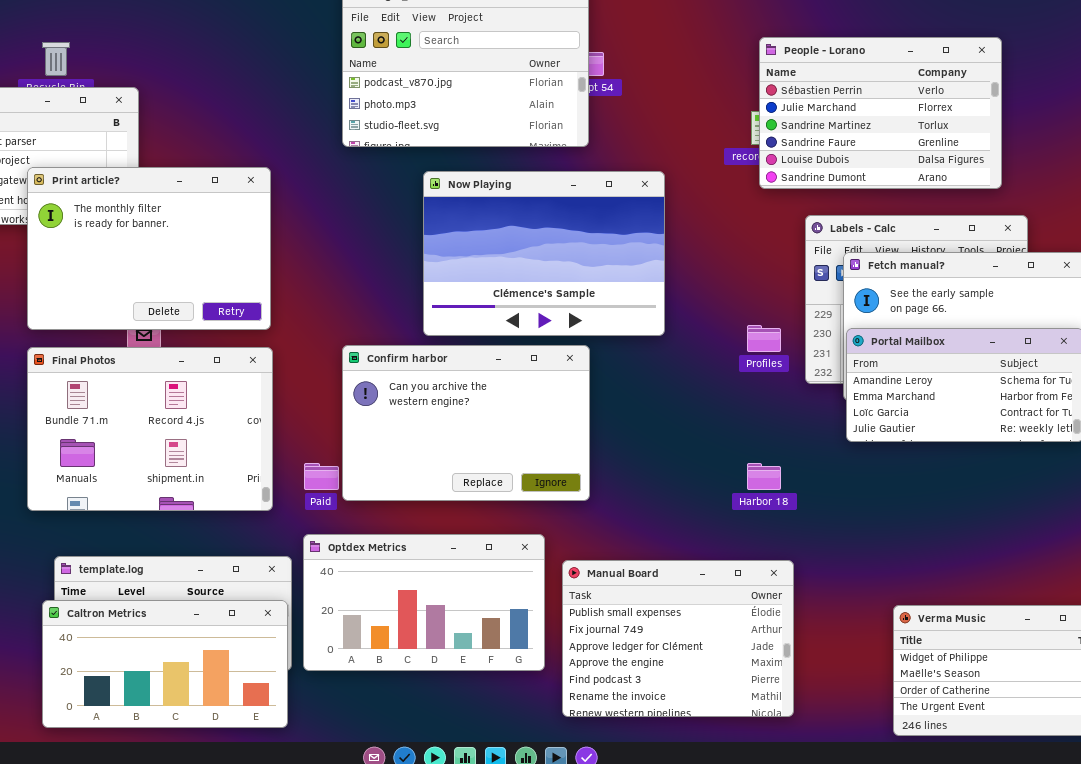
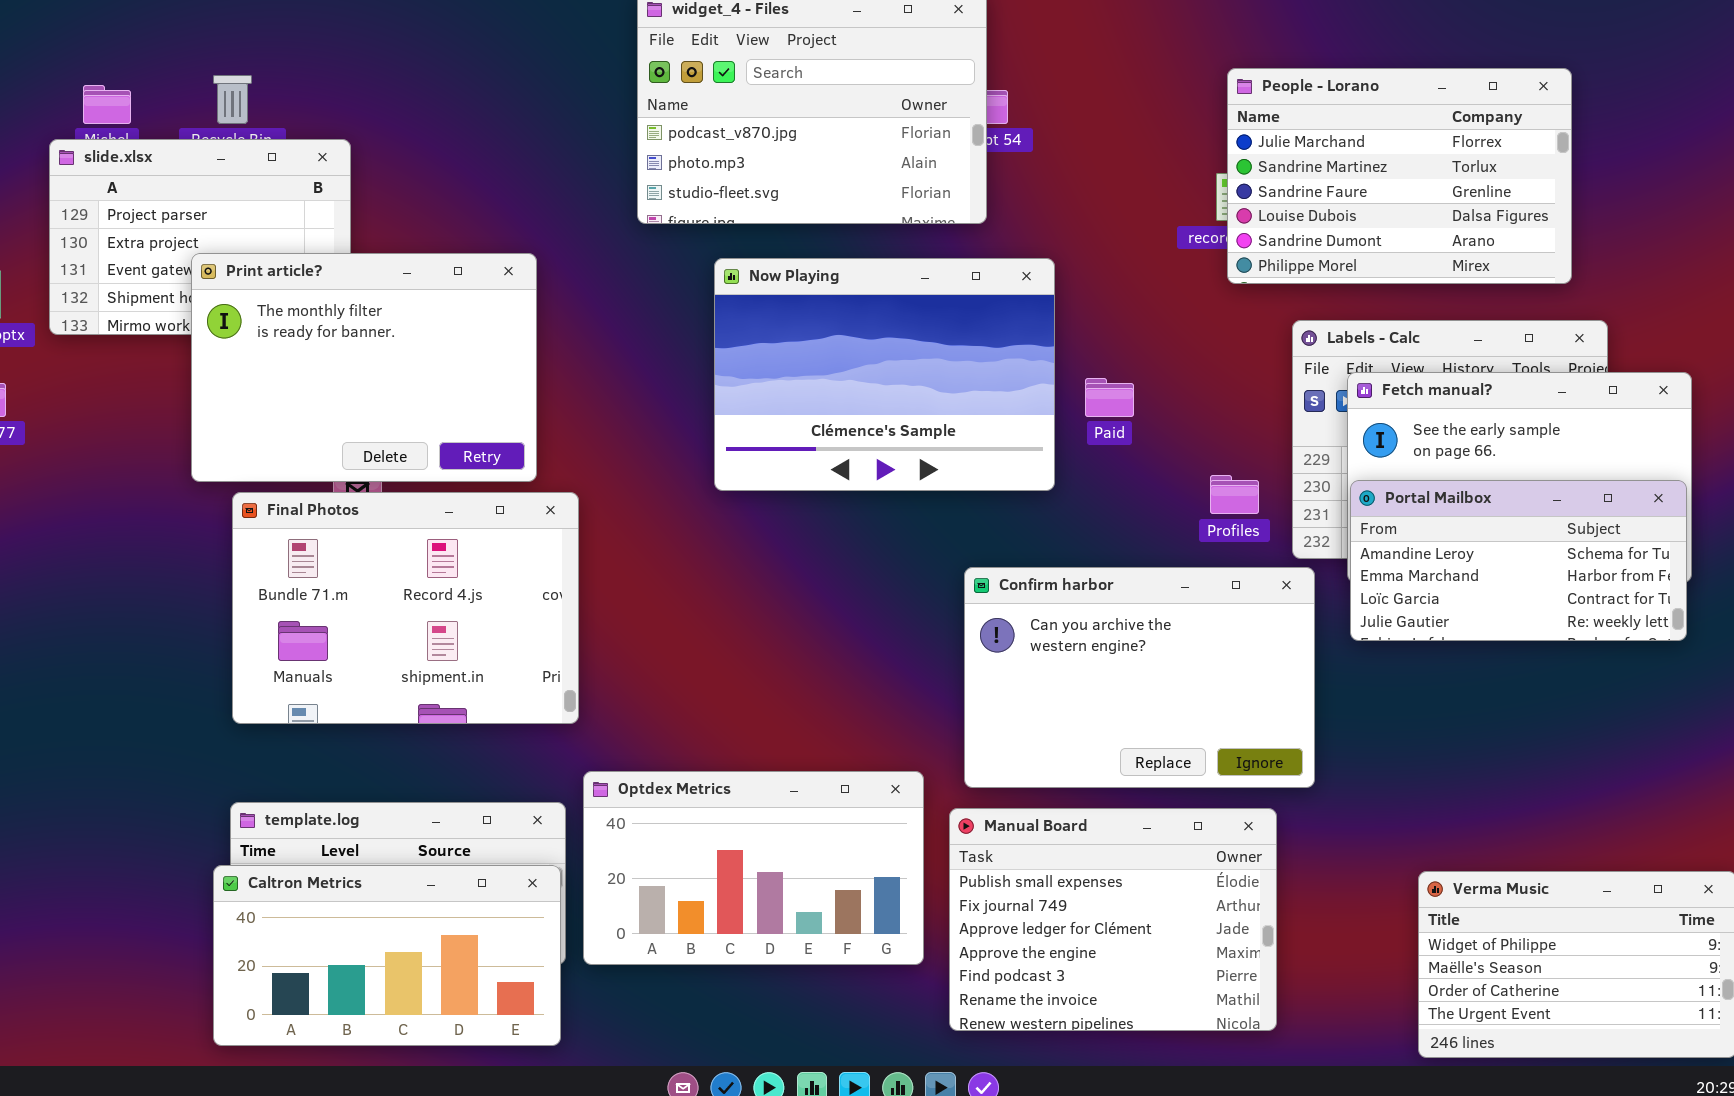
People - Lorano: [759,37,1002,189] -> [1227,68,1572,284], scrolled down 1 row
Now Playing: [423,171,665,336] -> [714,258,1055,491], moved
Confirm harbor: [342,345,590,501] -> [964,567,1315,788], moved
Final Photos: [27,347,273,511] -> [232,492,579,724], moved
Paid: [304,463,339,490] -> [1085,378,1134,417], moved

